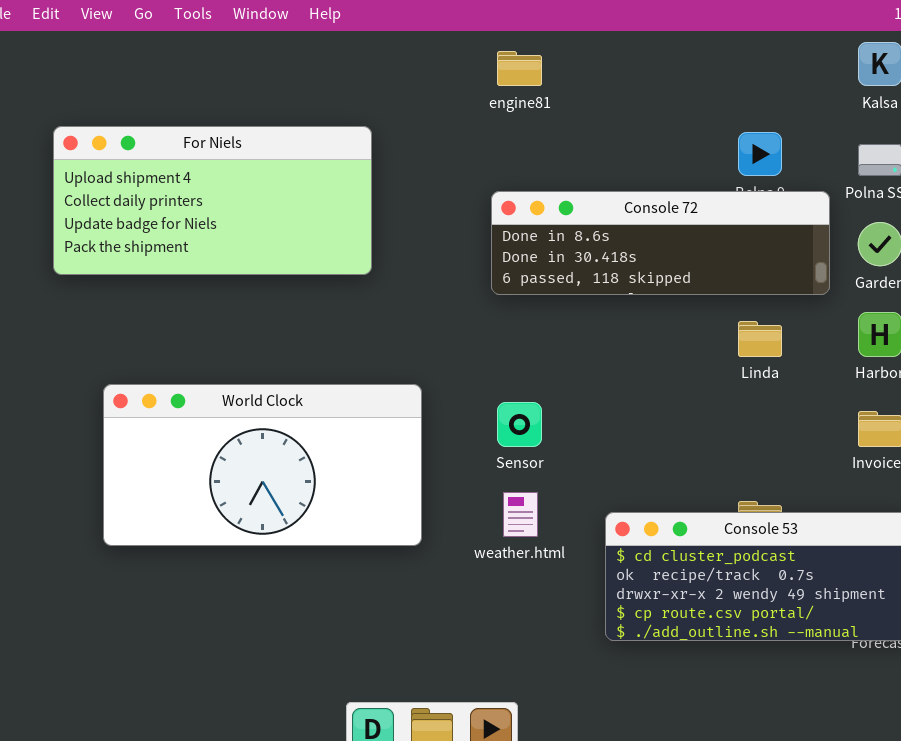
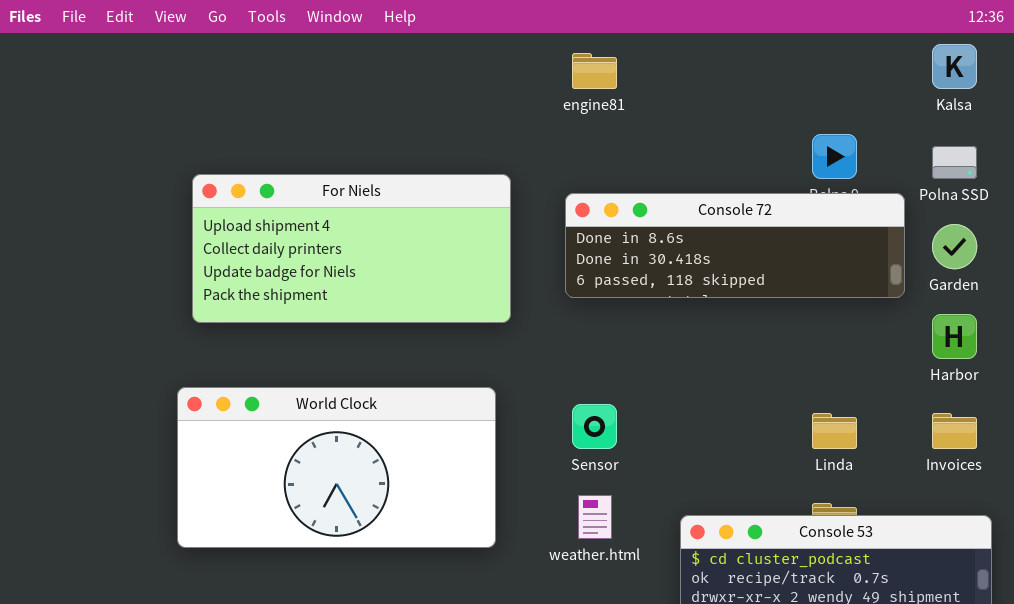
For Niels: [53,126,372,275] -> [192,174,511,323], moved
Linda: [738,321,782,357] -> [812,413,857,449], moved

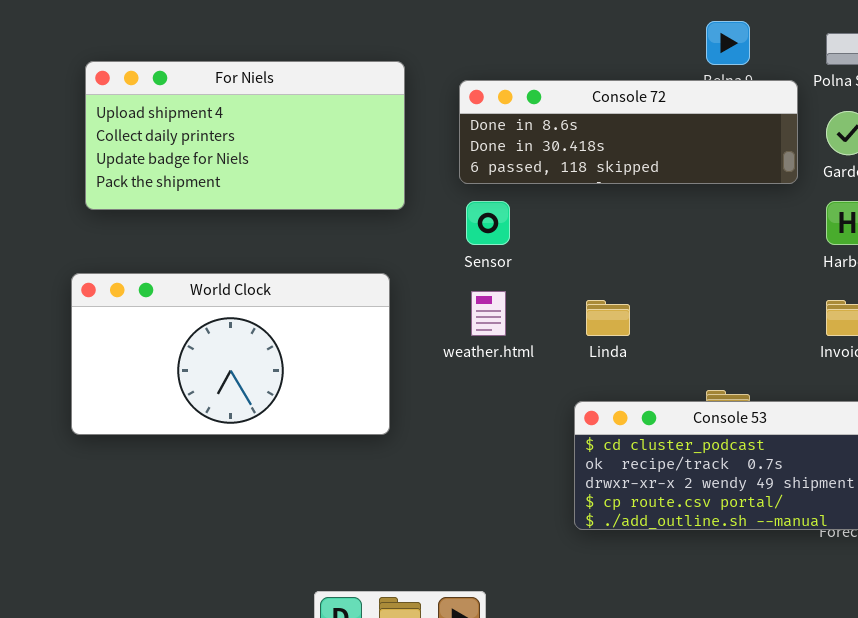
Sensor: [572,404,617,449] -> [466,201,510,245], moved
Linda: [812,413,857,449] -> [586,300,630,336], moved
weather.html: [578,495,612,539] -> [471,291,506,336], moved

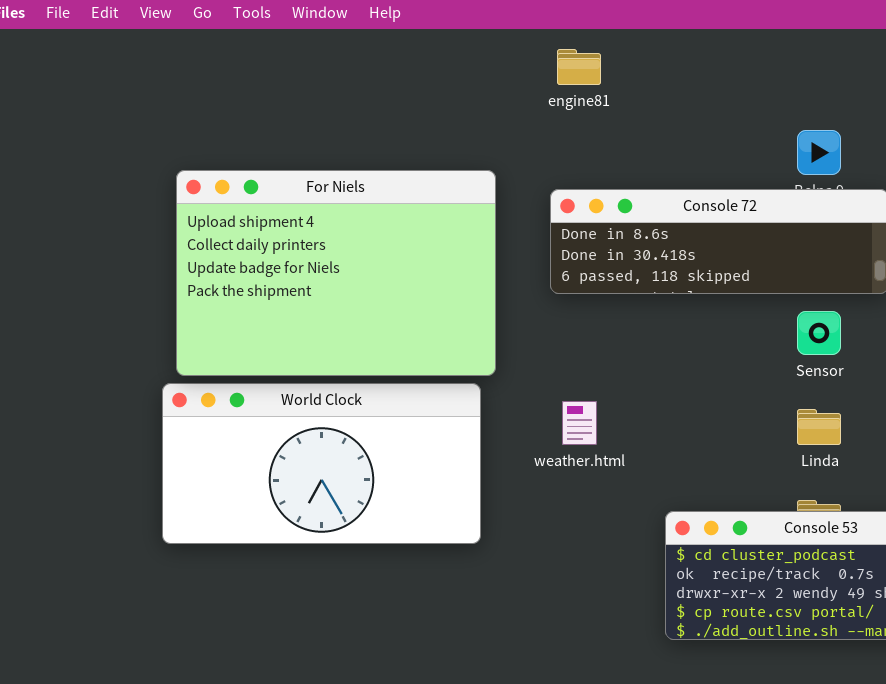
For Niels: [85,61,405,210] -> [176,170,496,376], resized
Sensor: [466,201,510,245] -> [797,311,841,355], moved
Linda: [586,300,630,336] -> [797,409,841,445], moved

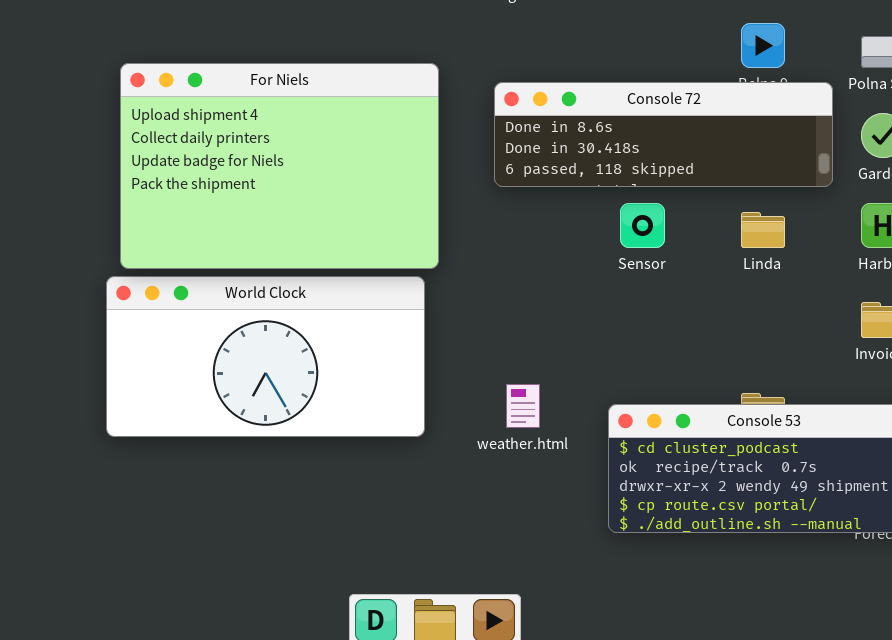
Sensor: [797,311,841,355] -> [620,203,665,248], moved
weather.html: [562,401,597,445] -> [506,384,540,428], moved
Linda: [797,409,841,445] -> [741,212,785,248], moved

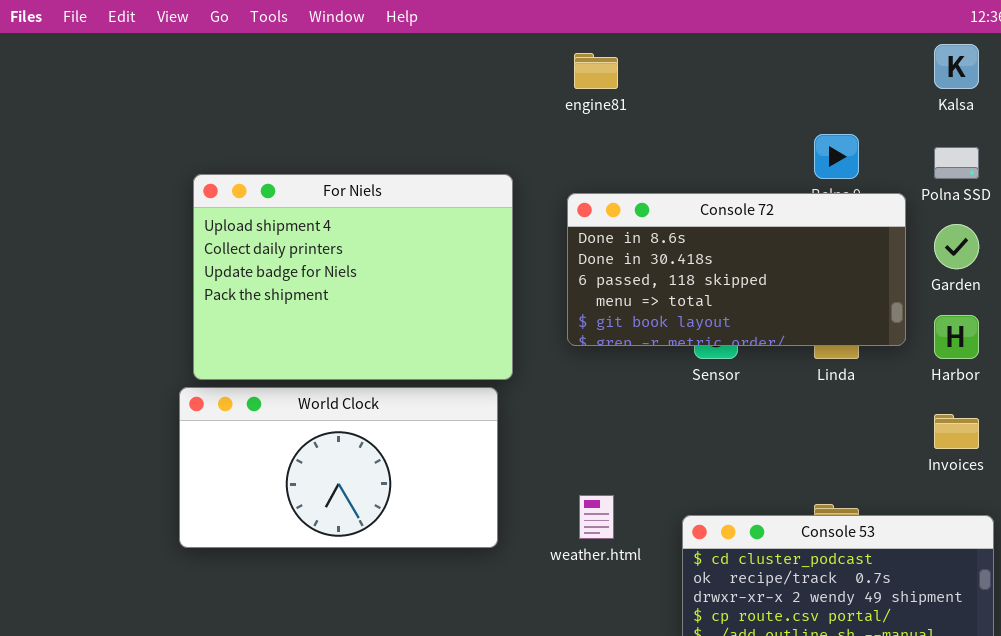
Console 72: [494,82,833,187] -> [567,193,906,346], resized

